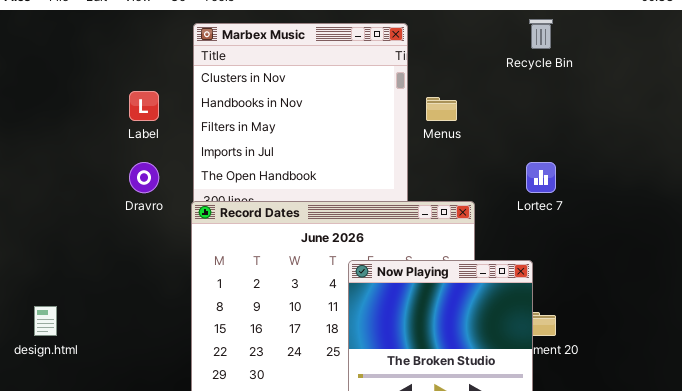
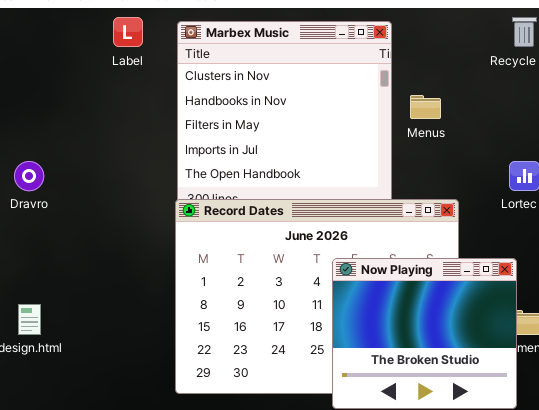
Label: [129,91,159,121] -> [113,17,143,47], moved
Dravro: [129,162,159,193] -> [14,161,44,191], moved

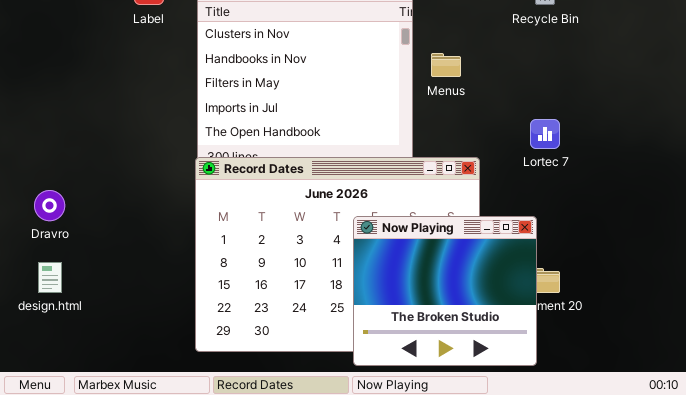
Dravro: [14,161,44,191] -> [34,190,65,221], moved

